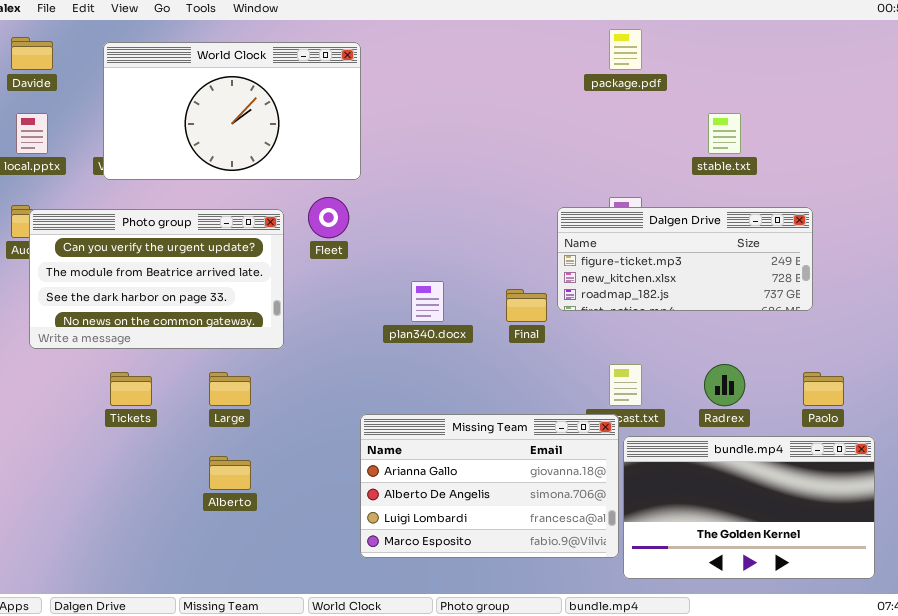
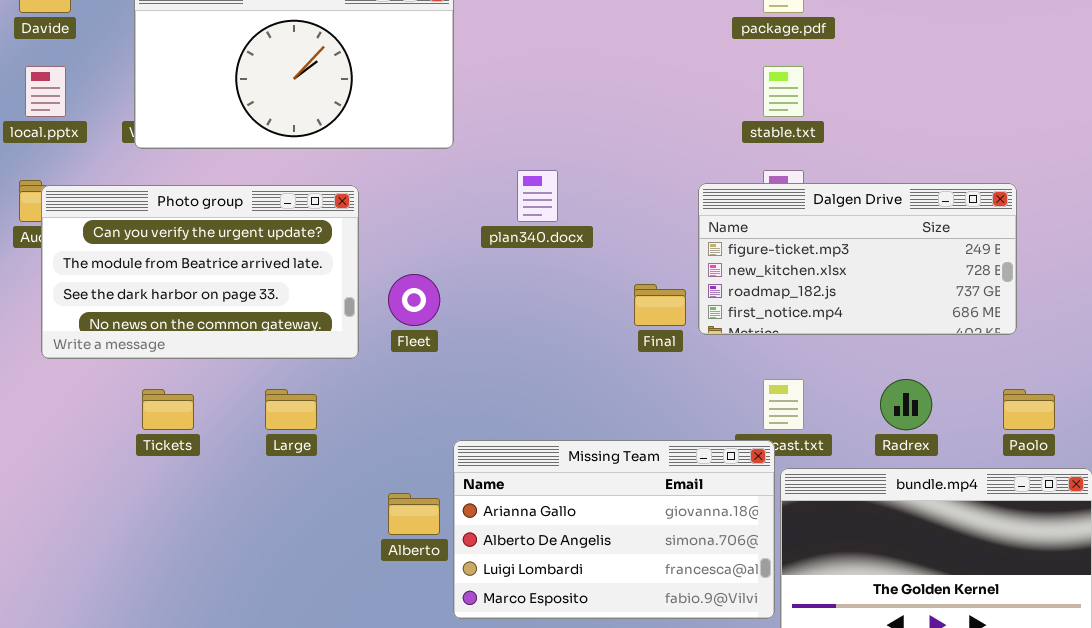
stable.txt: [708,113,741,154] -> [763,66,804,117], moved
Fleet: [308,197,349,238] -> [388,274,440,326], moved
Dalgen Drive: [557,207,813,311] -> [698,183,1017,335], resized
plan340.docx: [411,281,444,322] -> [517,170,558,222], moved
Alberto: [209,456,251,490] -> [388,493,440,535], moved

